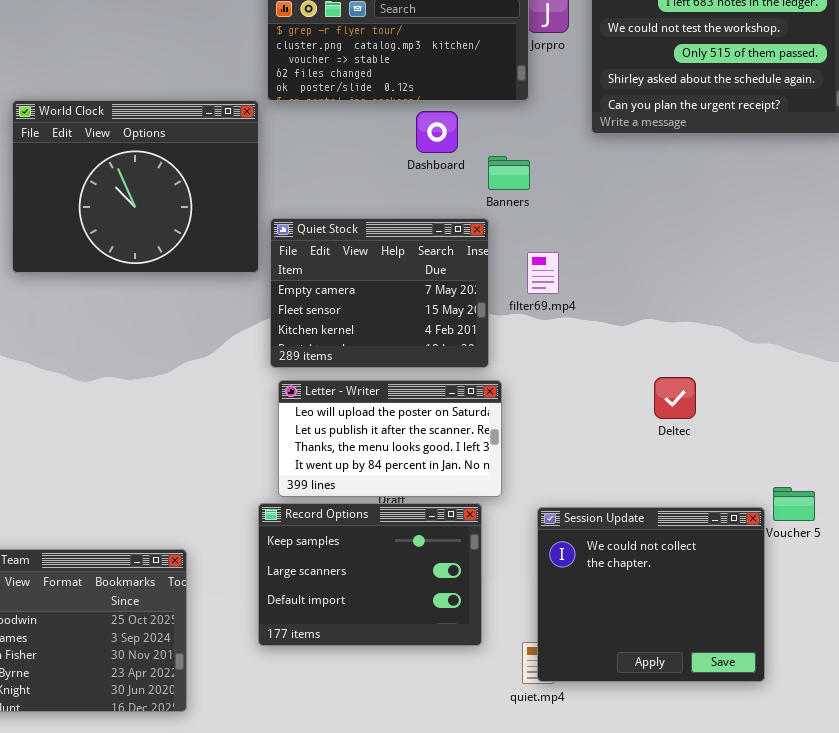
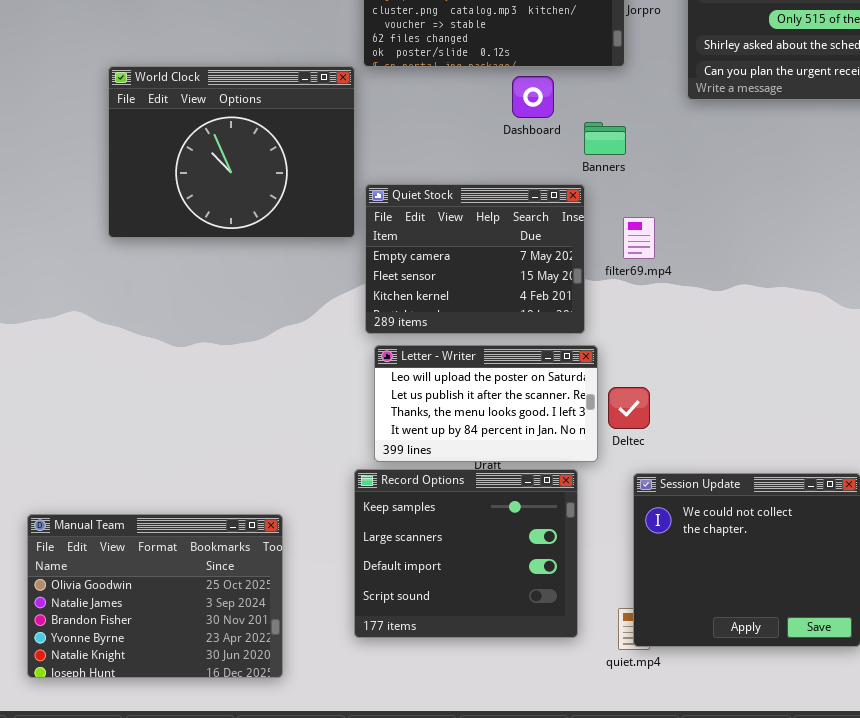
Deltec: [654,377,696,419] -> [608,387,650,429], moved
Record Options: [258,503,482,646] -> [354,469,578,638], resized

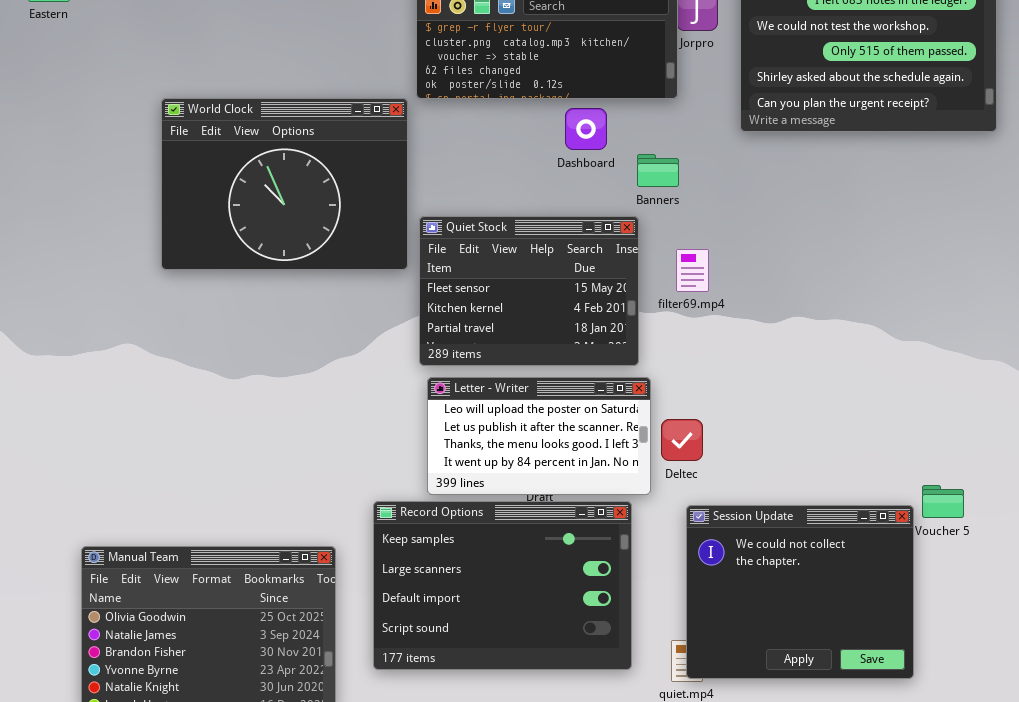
Quiet Stock: [365,184,585,334] -> [419,216,639,366], scrolled down 1 row
Record Options: [354,469,578,638] -> [373,501,632,670], resized

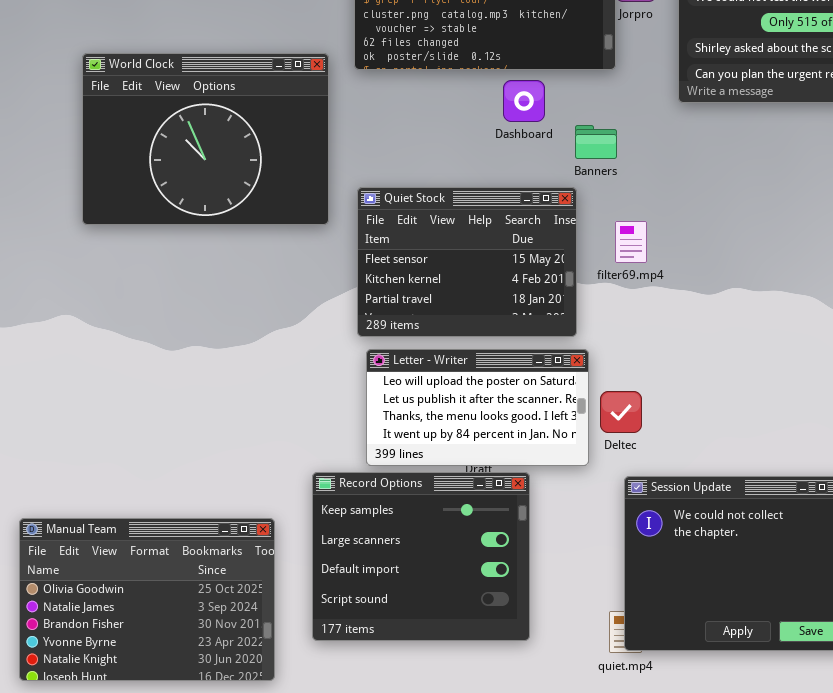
World Clock: [161,98,408,270] -> [82,53,329,225], moved
Record Options: [373,501,632,670] -> [312,472,530,641], resized

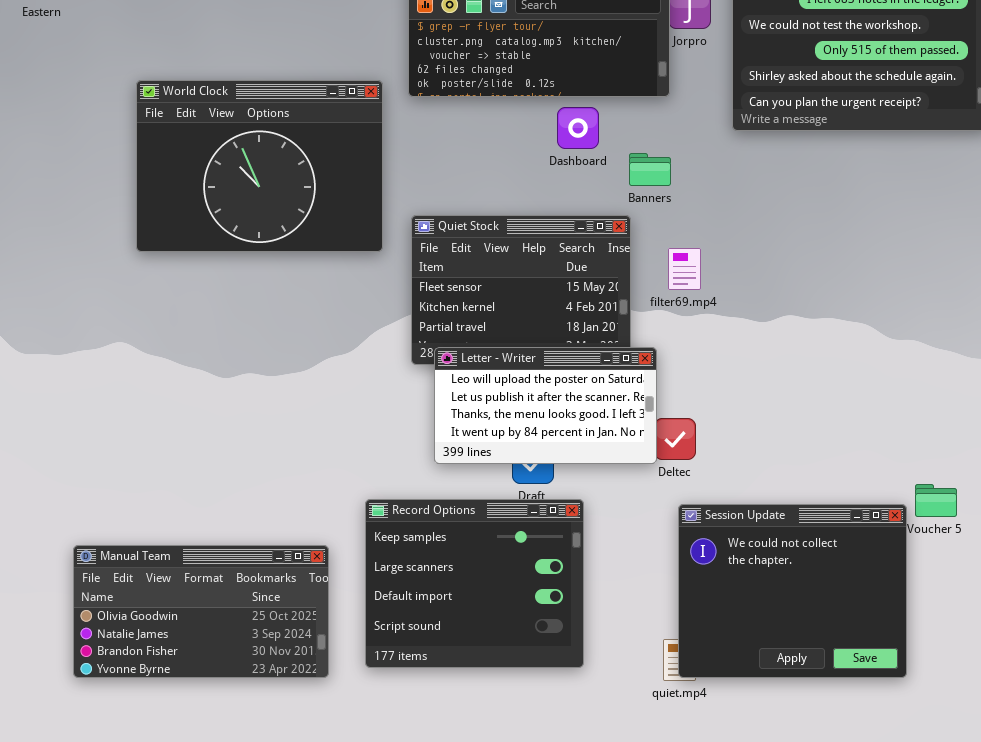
Letter - Writer: [366,349,589,466] -> [434,347,657,464], moved
Manual Team: [19,518,275,681] -> [73,545,329,678], resized

